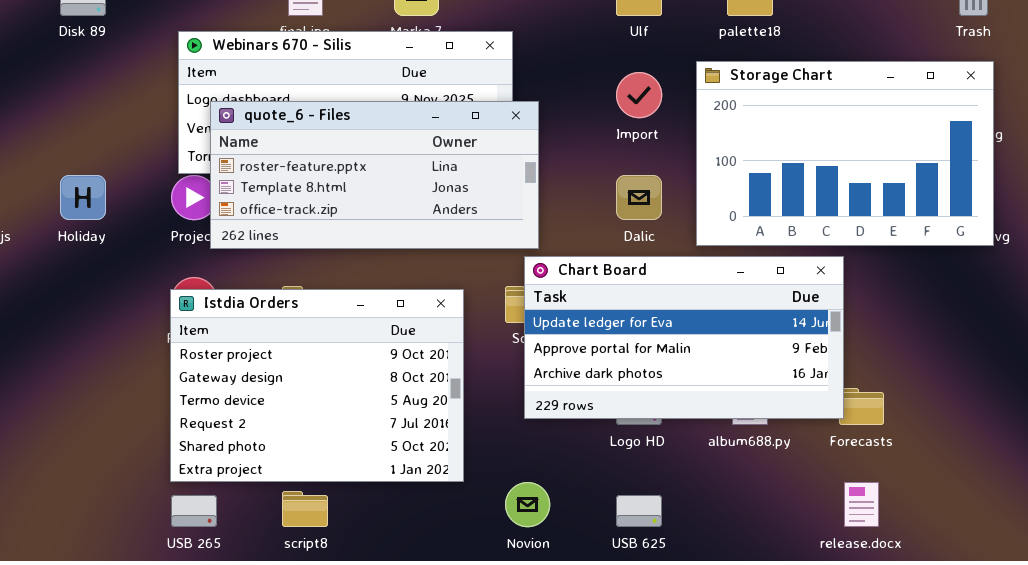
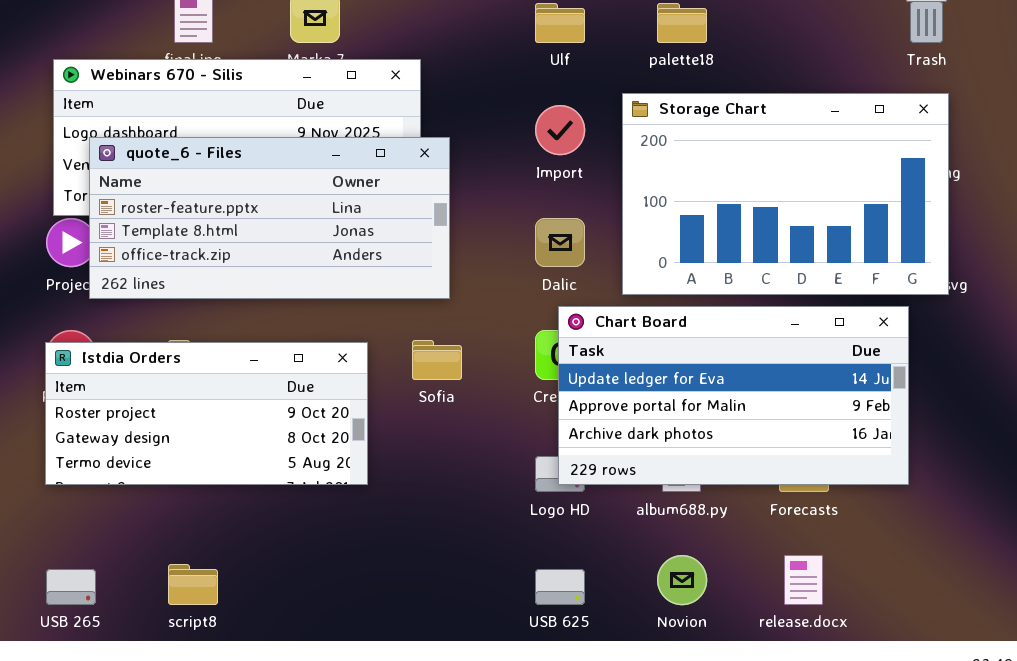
Chart Board: [524,256,844,419] -> [558,306,909,485], moved
Istdia Orders: [170,289,464,482] -> [45,342,368,485], resized
Novion: [505,482,550,527] -> [657,555,707,605], moved

